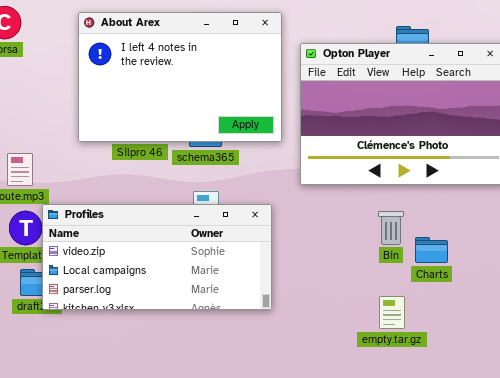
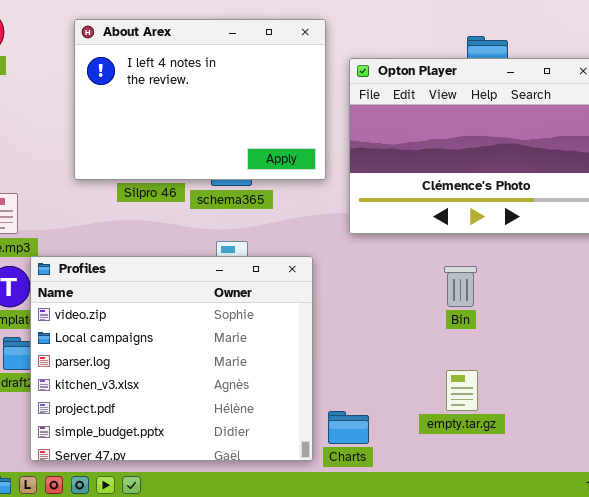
Profiles: [42,204,272,310] -> [30,256,313,461], resized
Charts: [415,237,448,263] -> [328,411,369,444], moved

